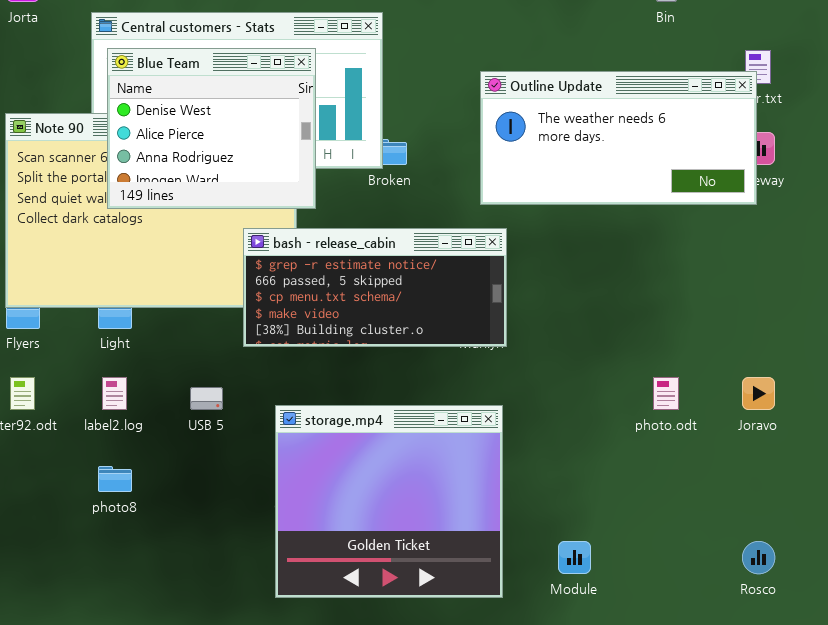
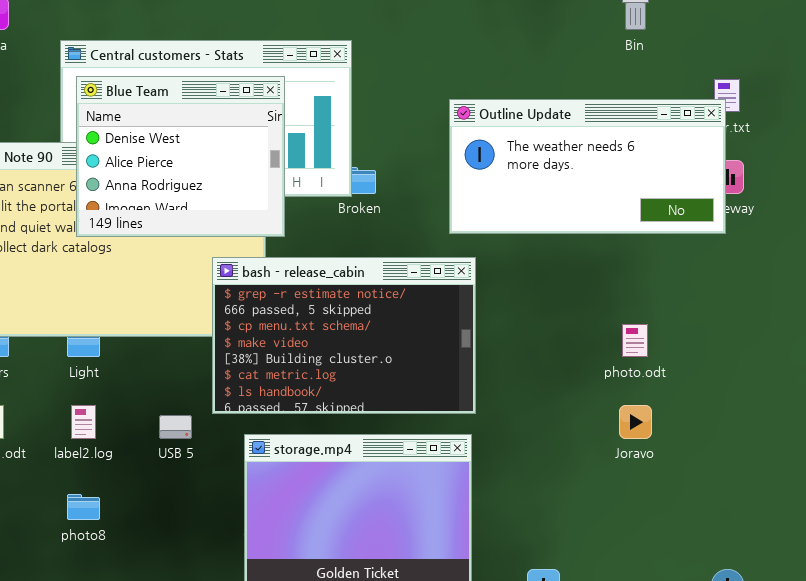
bash - release_cabin: [243,228,507,347] -> [212,257,476,414], resized
photo.odt: [653,377,679,410] -> [622,324,648,357], moved
Joravo: [742,377,775,410] -> [619,405,652,439], moved

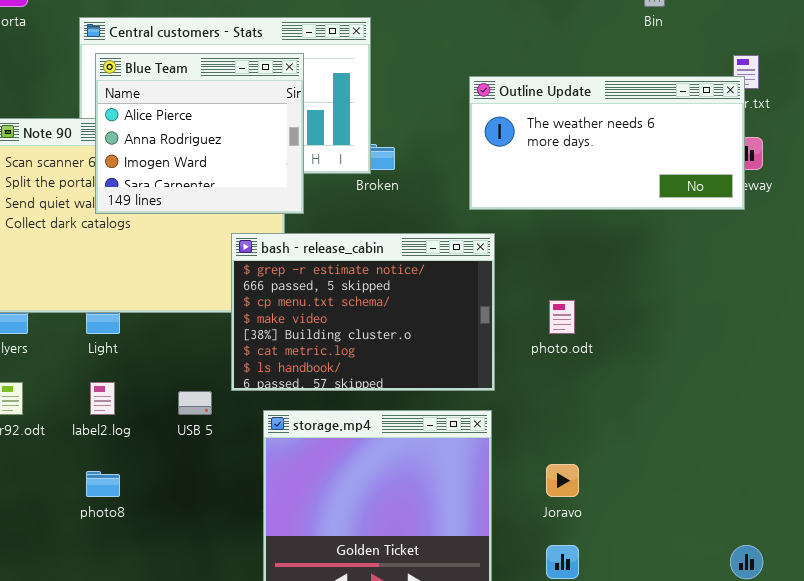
Blue Team: [76,76,285,237] -> [95,53,304,214], scrolled down 1 row
photo.odt: [622,324,648,357] -> [549,300,575,334], moved
Joravo: [619,405,652,439] -> [546,464,579,497], moved

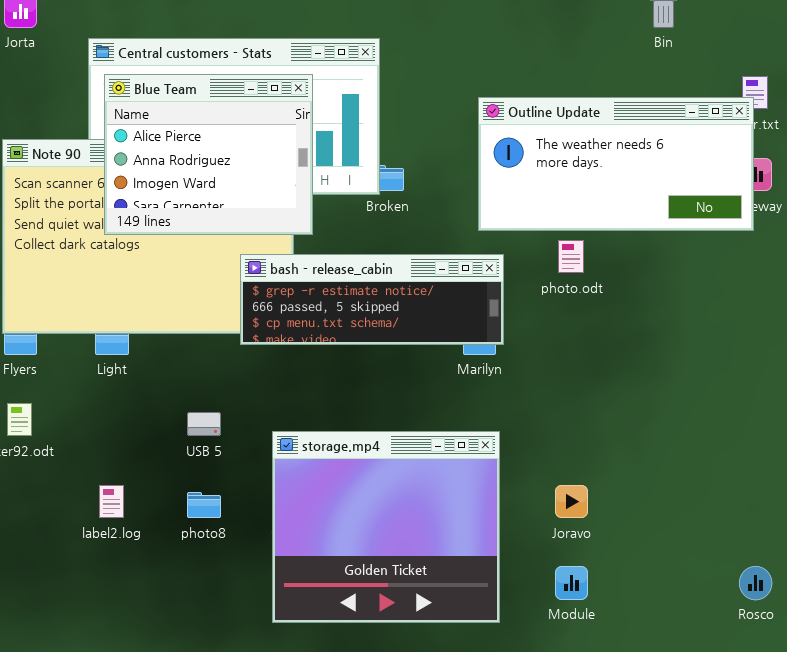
bash - release_cabin: [231,233,495,391] -> [240,254,504,345], resized
photo.odt: [549,300,575,334] -> [558,240,584,273], moved
label2.log: [90,382,115,415] -> [99,485,124,518], moved
photo8: [86,471,120,497] -> [187,492,221,518], moved

